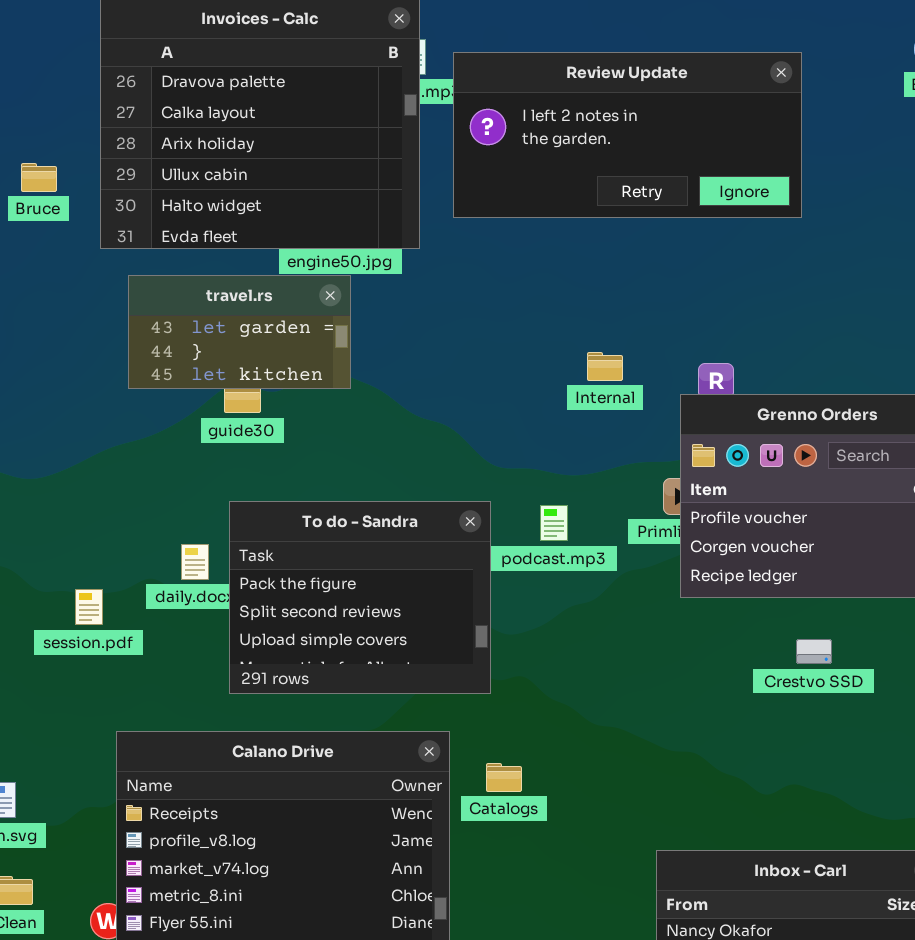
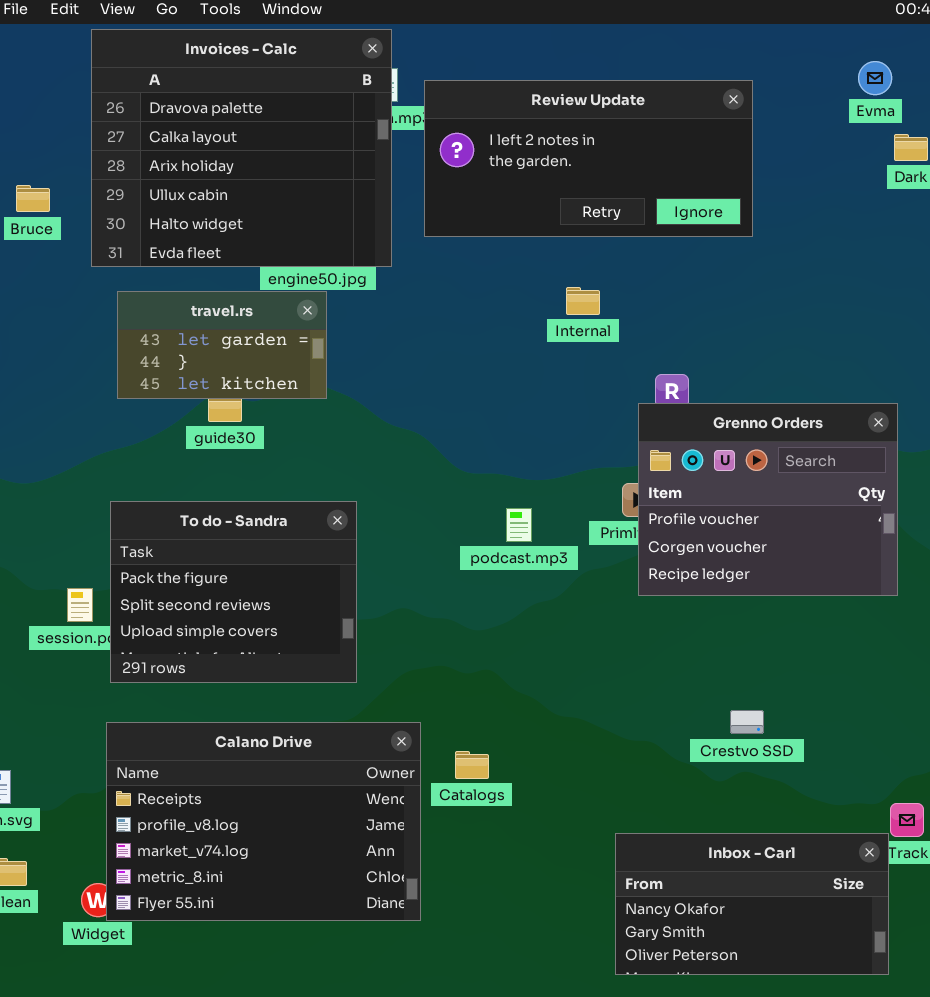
Internal: [587,352,623,381] -> [566,287,600,315], moved
To do - Sandra: [229,501,491,694] -> [110,501,357,683], moved
Crestvo SSD: [796,639,832,664] -> [730,710,764,734], moved

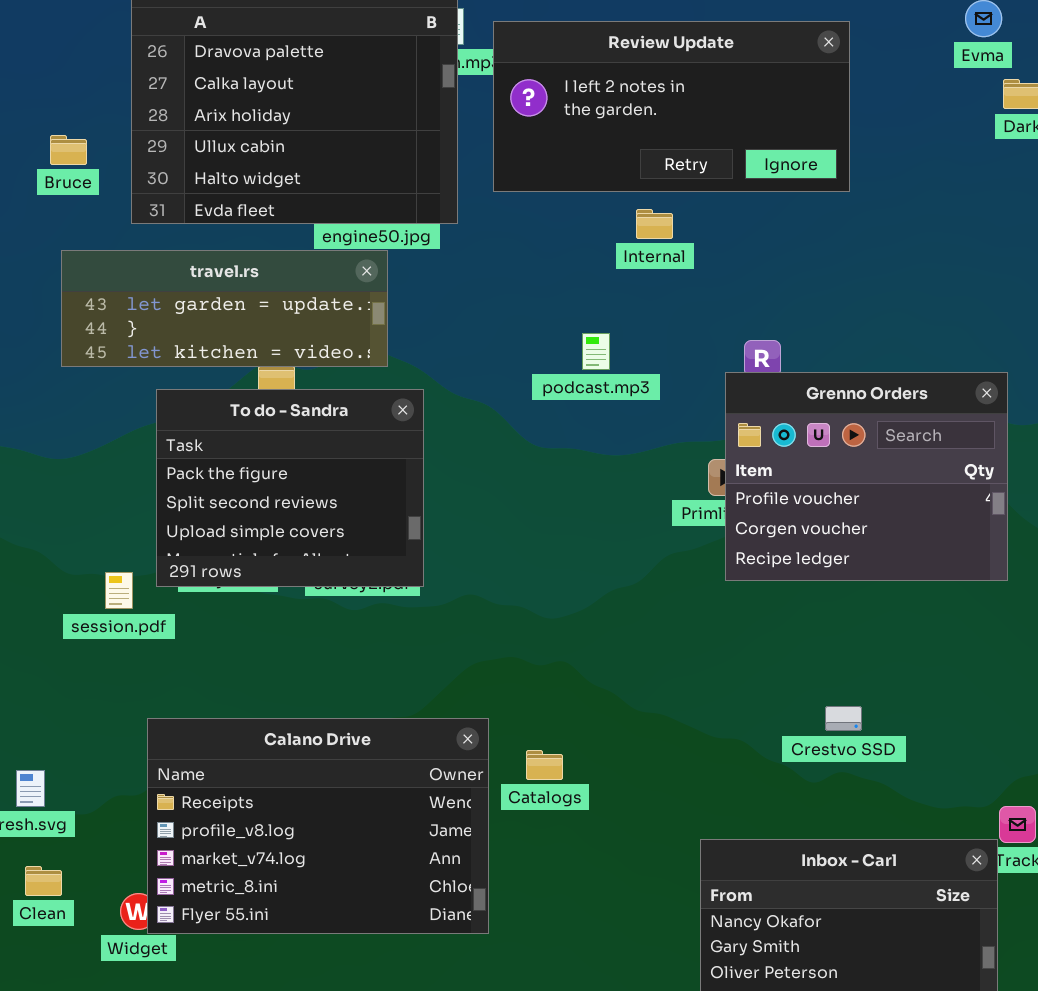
Internal: [566,287,600,315] -> [636,209,673,239], moved
travel.rs: [117,291,327,399] -> [61,250,388,367], resized
To do - Sandra: [110,501,357,683] -> [156,389,424,587], moved
podcast.mp3: [506,508,532,542] -> [582,333,610,370], moved

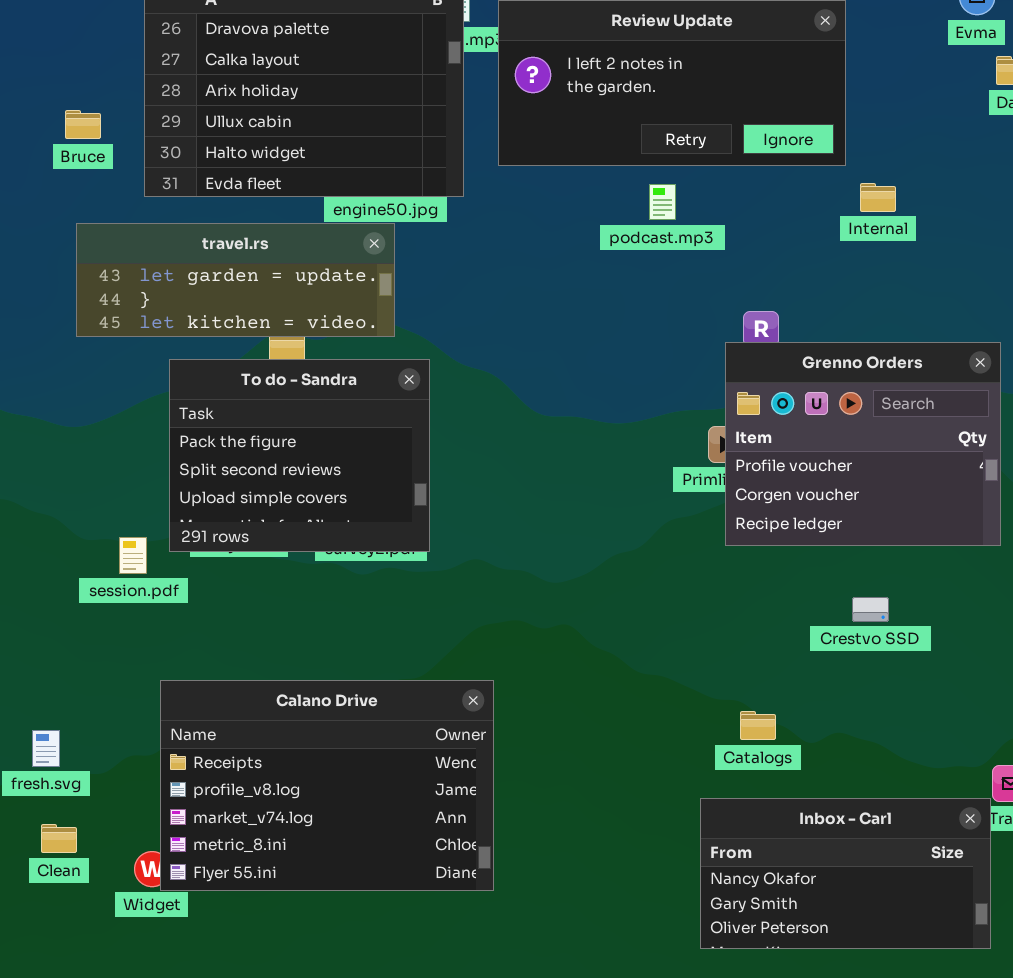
Internal: [636,209,673,239] -> [860,183,896,212], moved
podcast.mp3: [582,333,610,370] -> [649,184,676,220], moved
Crestvo SSD: [825,706,862,731] -> [852,597,889,622], moved
Catalogs: [526,750,563,780] -> [740,711,776,740], moved

